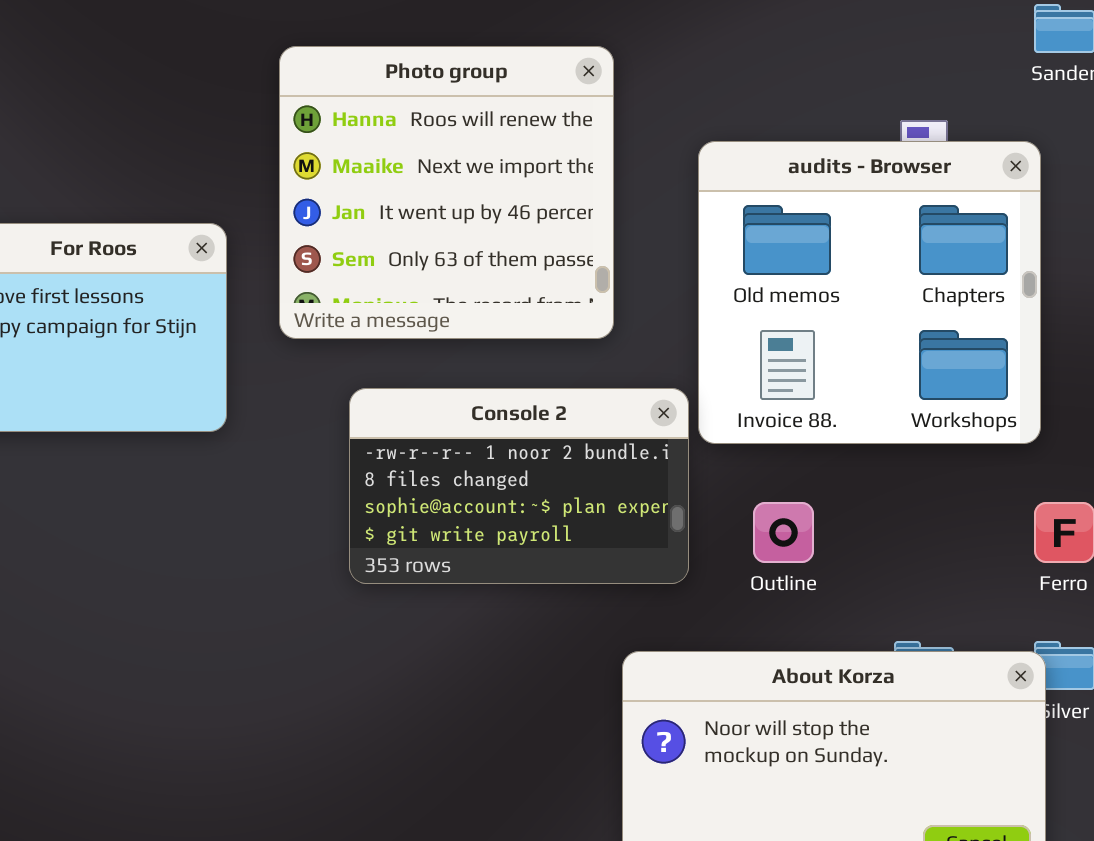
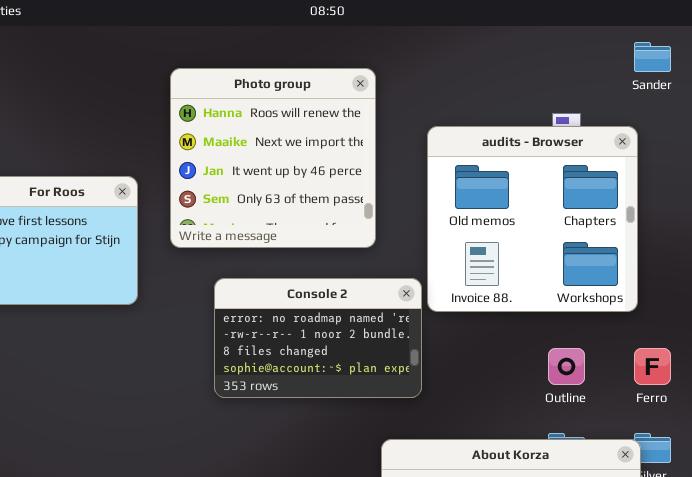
Console 2: [349,388,689,584] -> [214,278,422,398], scrolled up 1 row
Outline: [753,502,814,563] -> [548,348,585,385], moved

